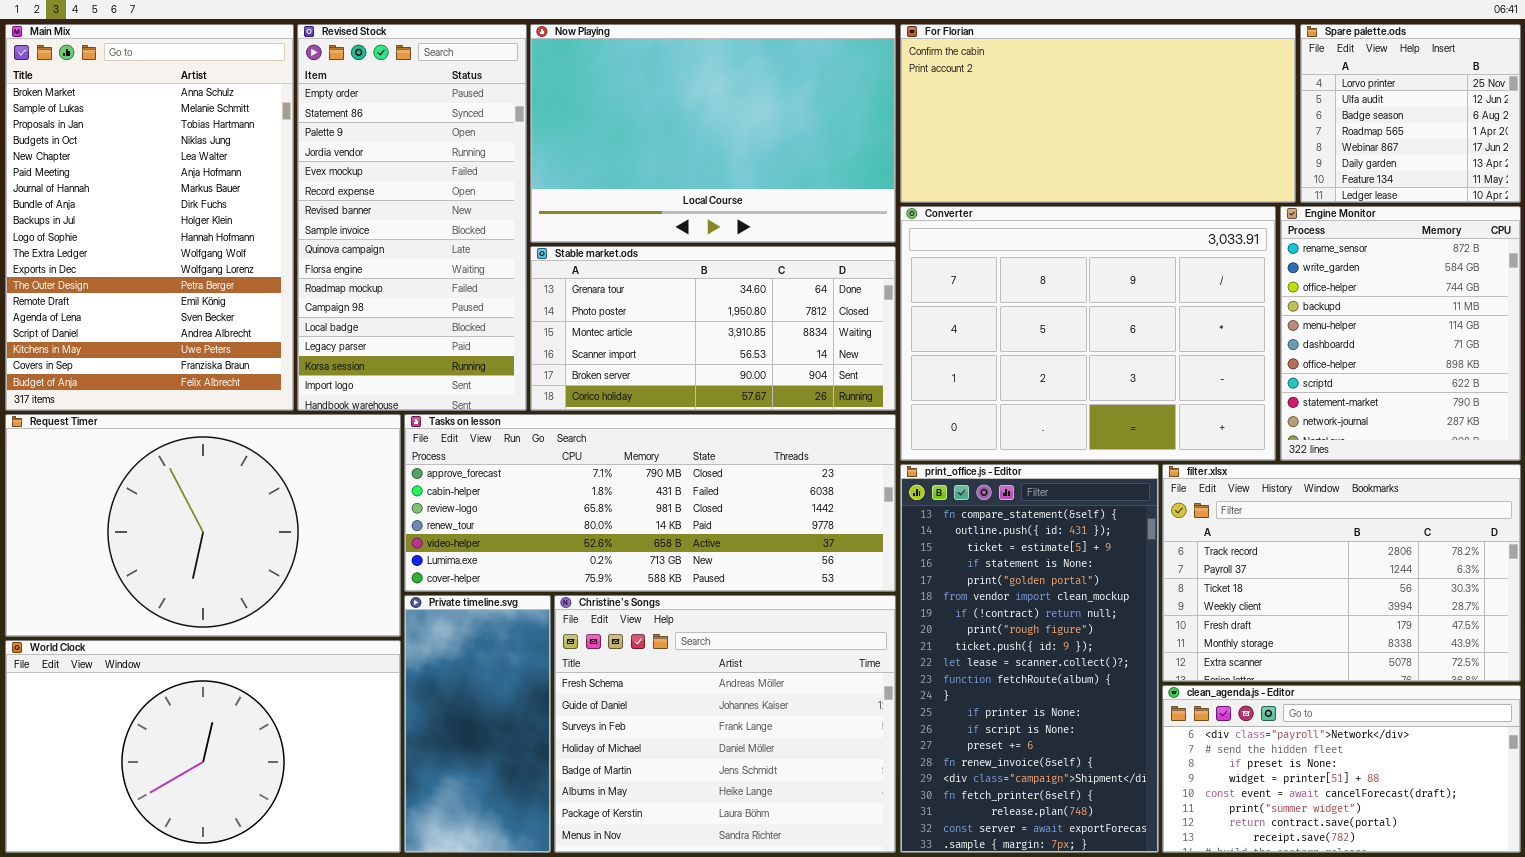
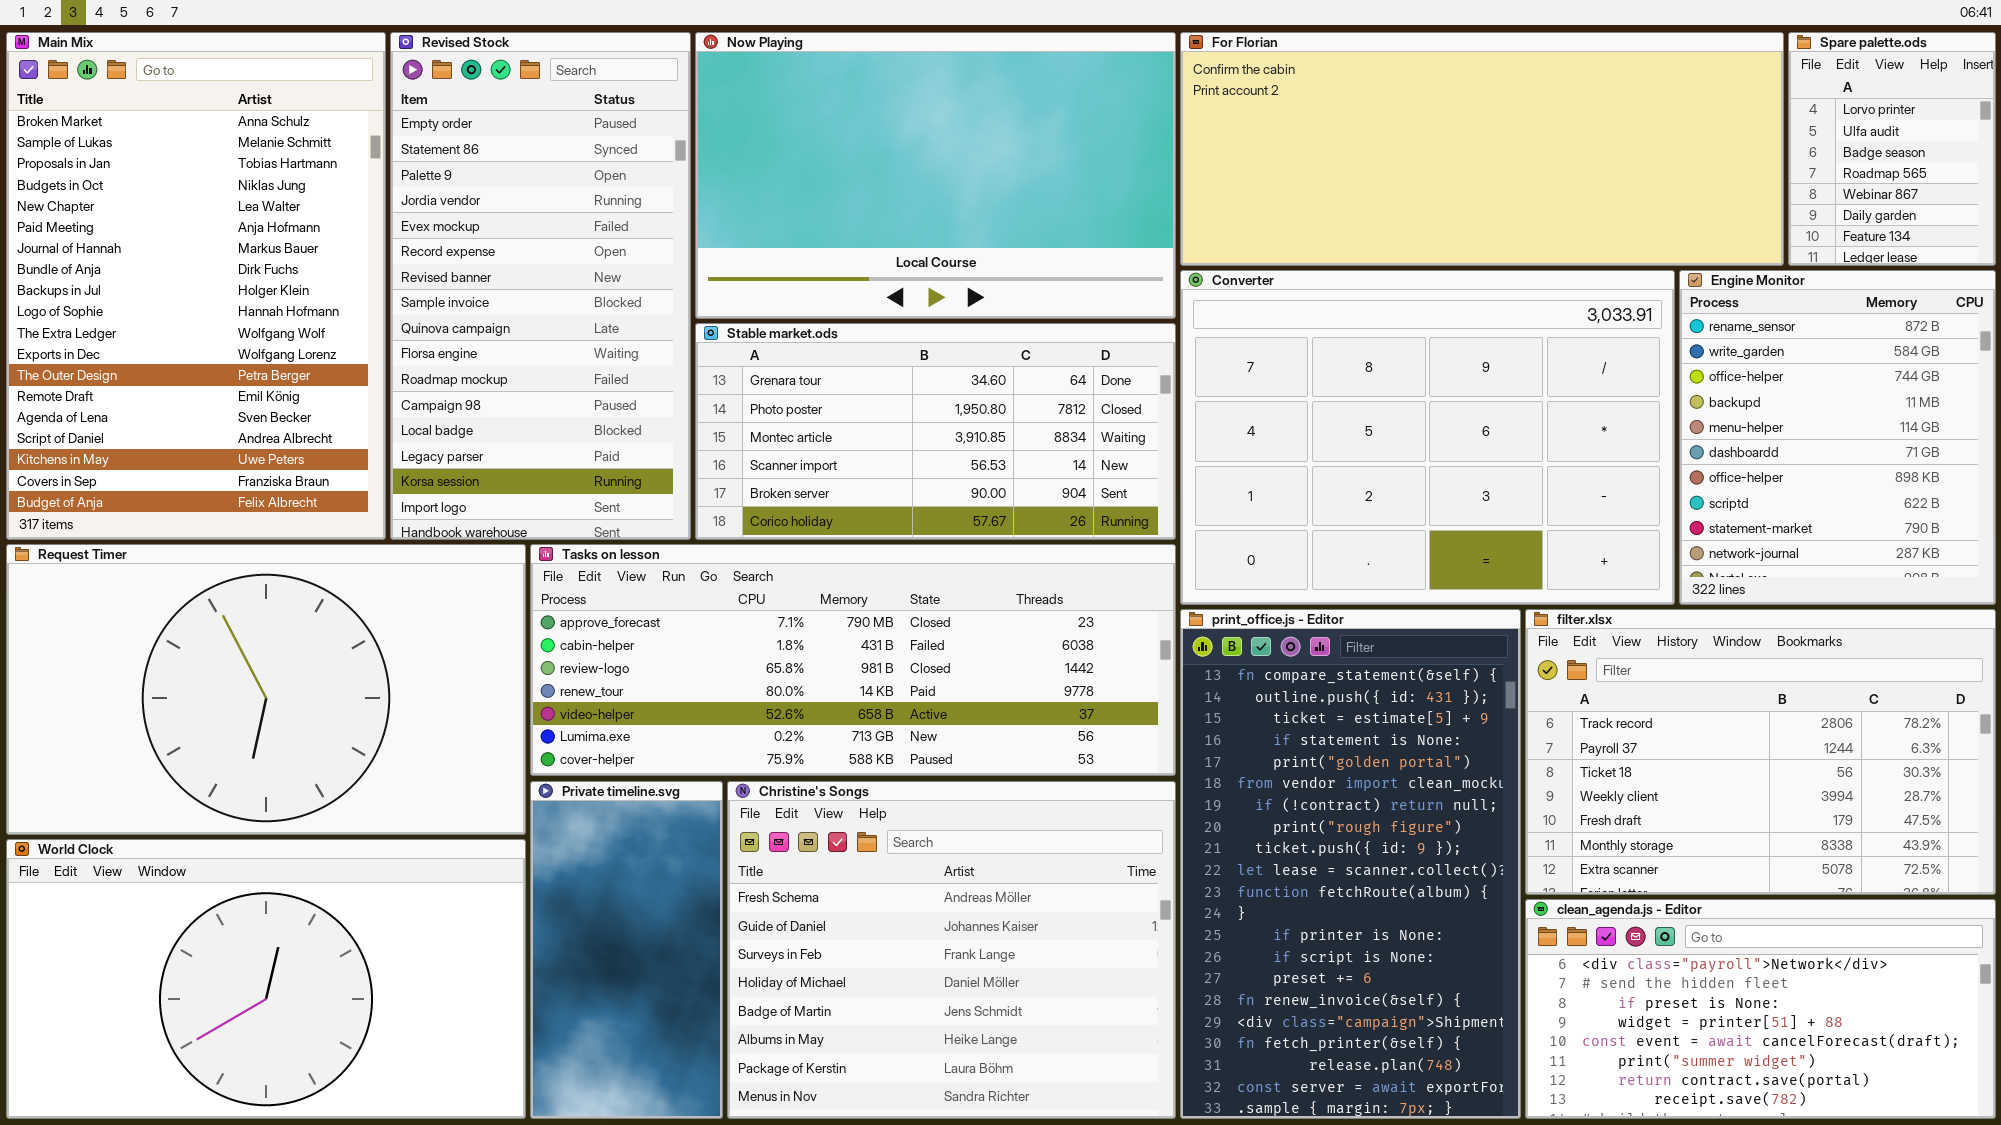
For Florian: [900,24,1296,203] -> [1180,32,1784,266], resized
Spare palette.ods: [1300,24,1521,203] -> [1788,32,1996,266], resized

